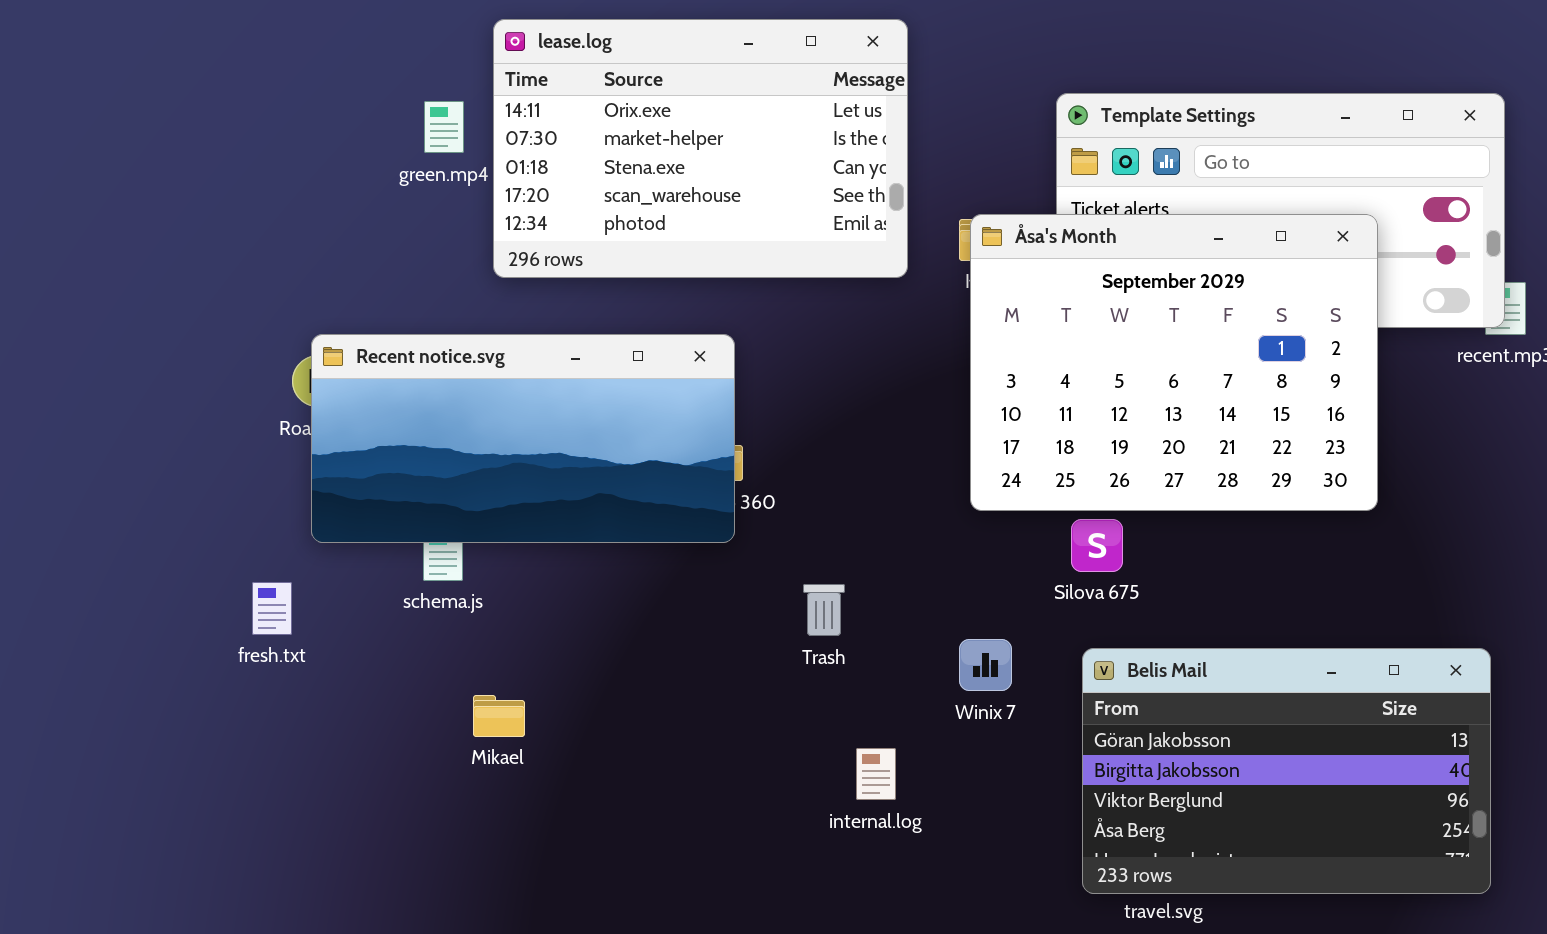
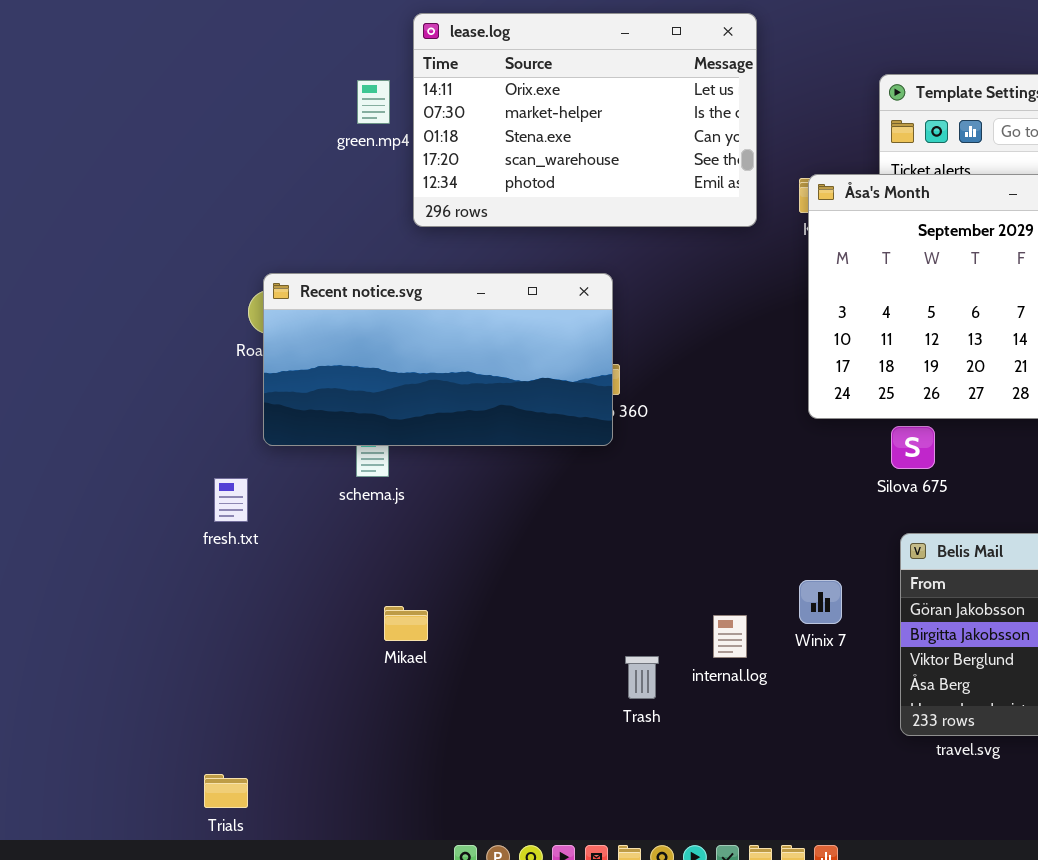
Trash: [803,584,845,636] -> [625,656,659,699], moved
Winix 7: [959,639,1012,691] -> [799,580,842,624], moved
Mikael: [473,695,525,737] -> [384,606,428,641], moved

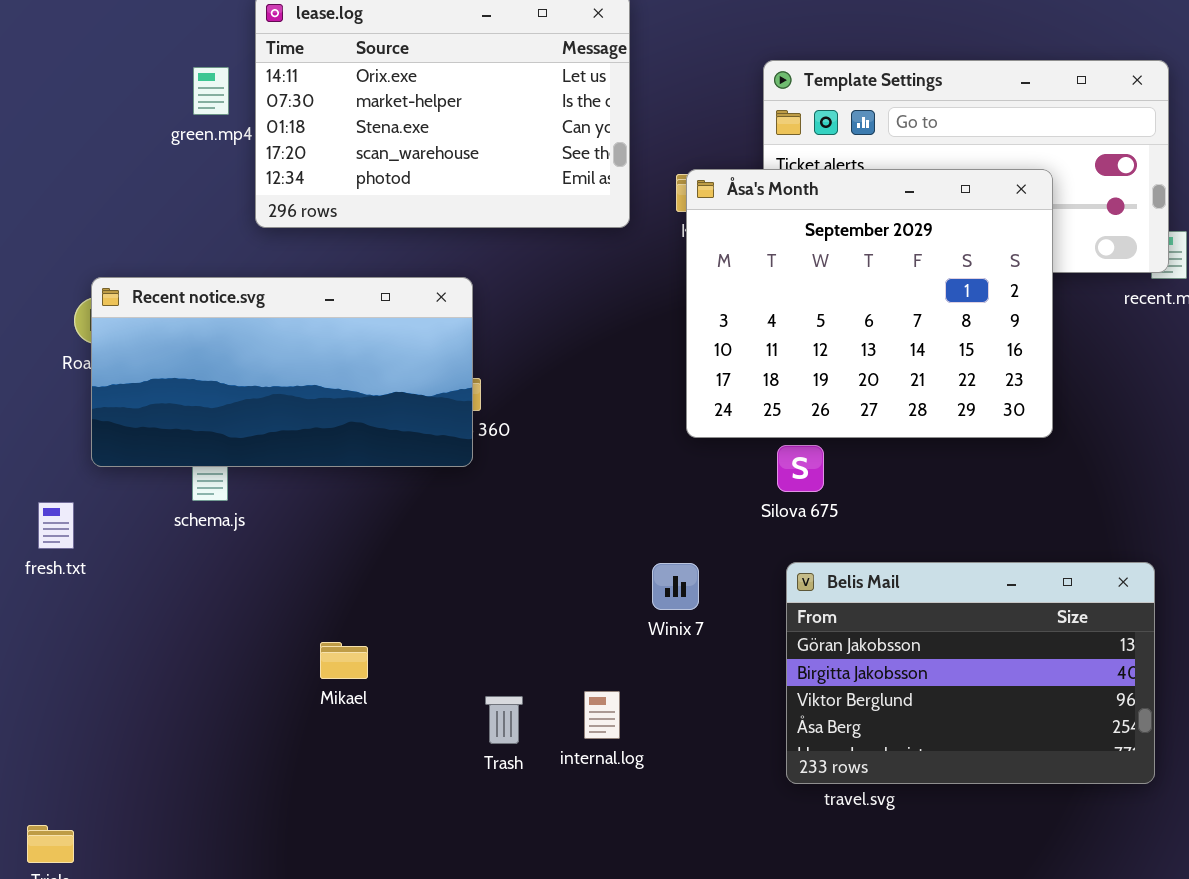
Winix 7: [799,580,842,624] -> [652,563,699,610], moved
Mikael: [384,606,428,641] -> [320,642,368,679], moved
internal.log: [713,615,747,658] -> [584,691,620,739], moved

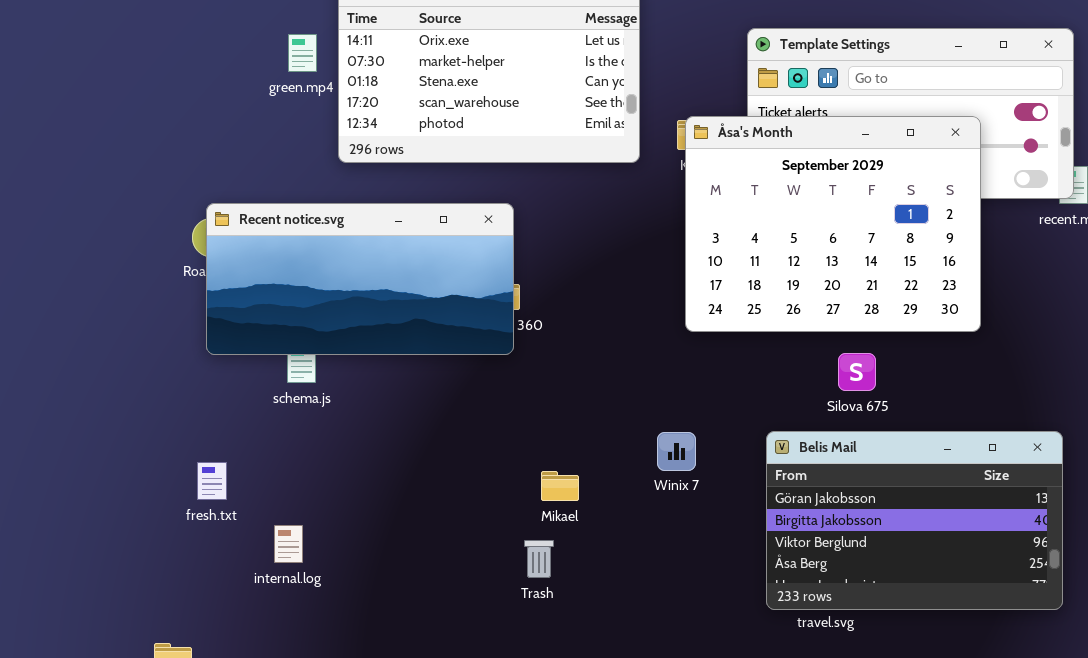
Silova 675: [777,445,824,492] -> [838,353,876,391], moved
fresh.txt: [38,502,74,549] -> [197,462,227,500], moved
Mikael: [320,642,368,679] -> [541,471,579,501], moved
internal.log: [584,691,620,739] -> [274,525,303,563], moved

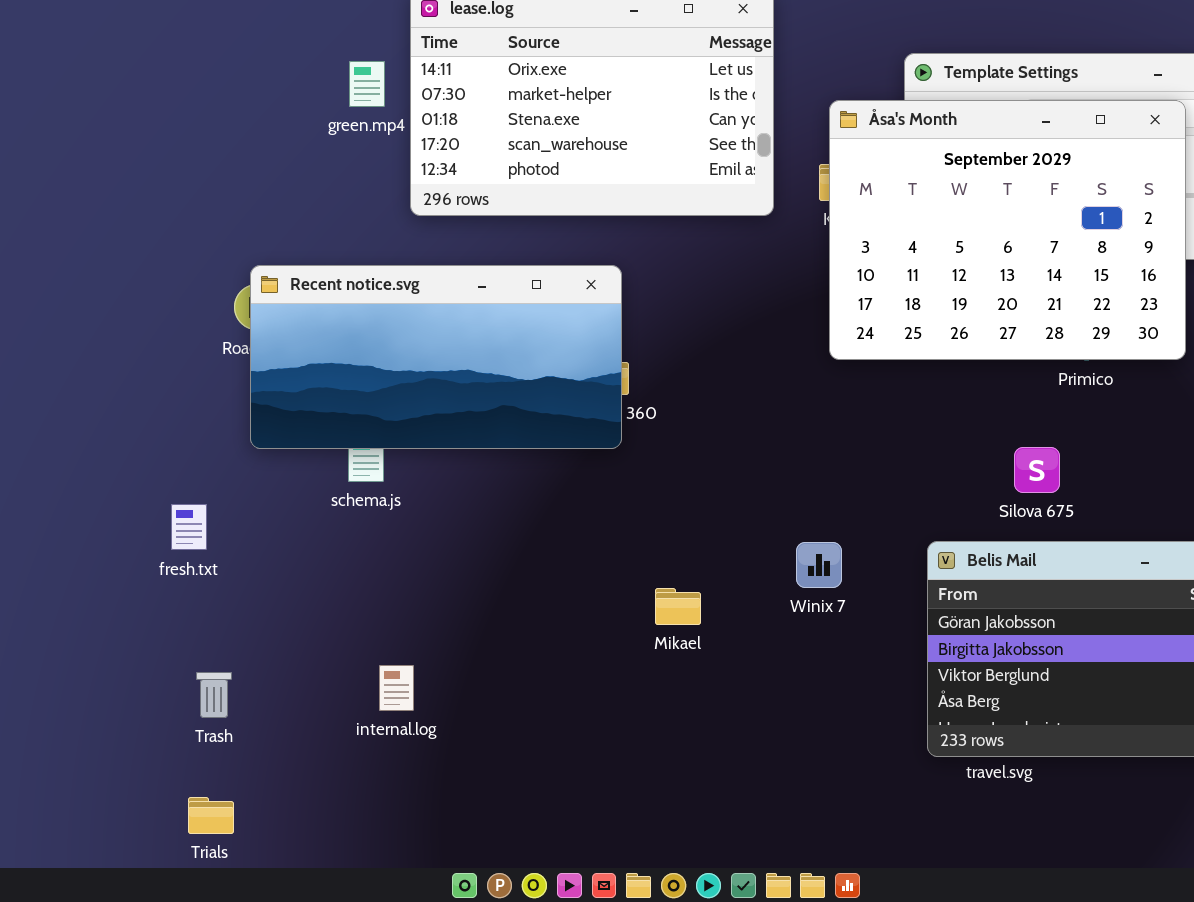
Åsa's Month: [685,116,981,332] -> [829,100,1186,360], moved
fresh.txt: [197,462,227,500] -> [171,504,207,550], moved
internal.log: [274,525,303,563] -> [379,665,414,711], moved
Trash: [524,540,554,578] -> [196,672,232,718], moved

